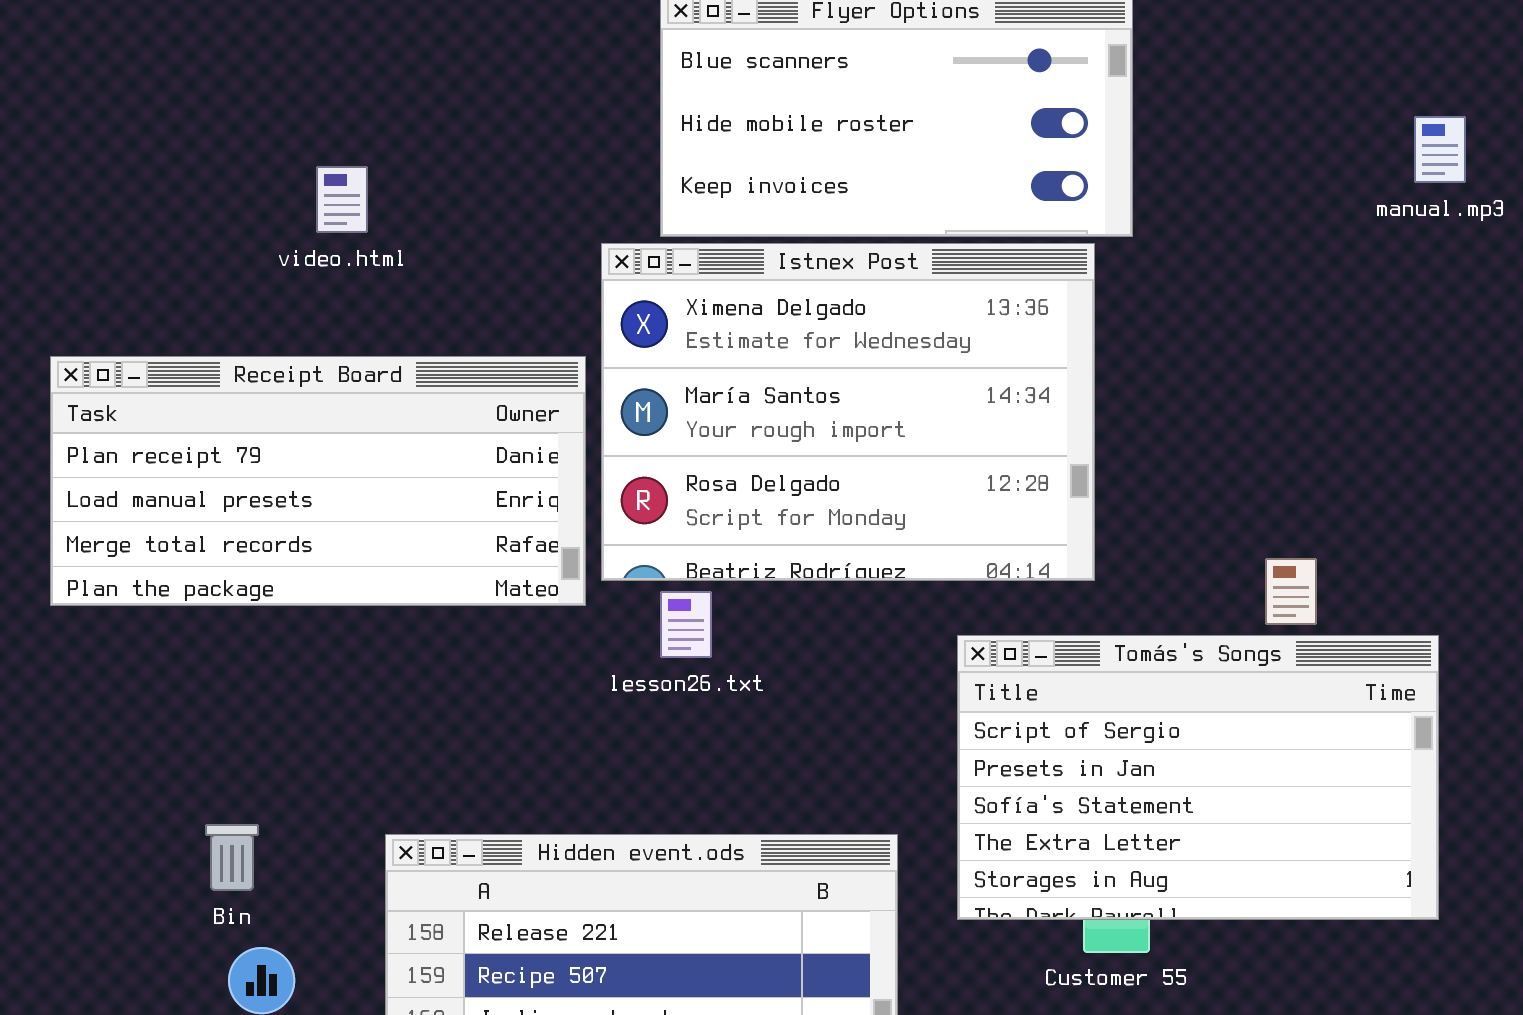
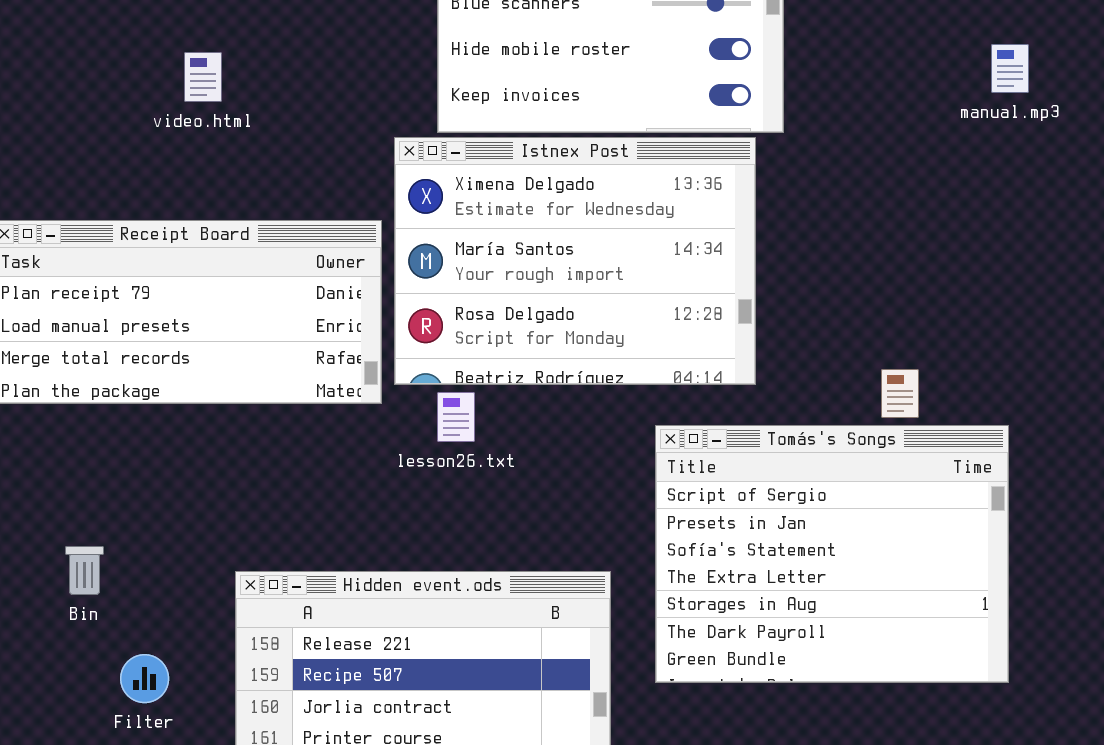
video.html: [316,166,368,233] -> [184,52,222,102], moved
Tomás's Songs: [957,635,1439,920] -> [655,425,1009,683], resized
Bin: [205,824,259,891] -> [65,546,104,595], moved

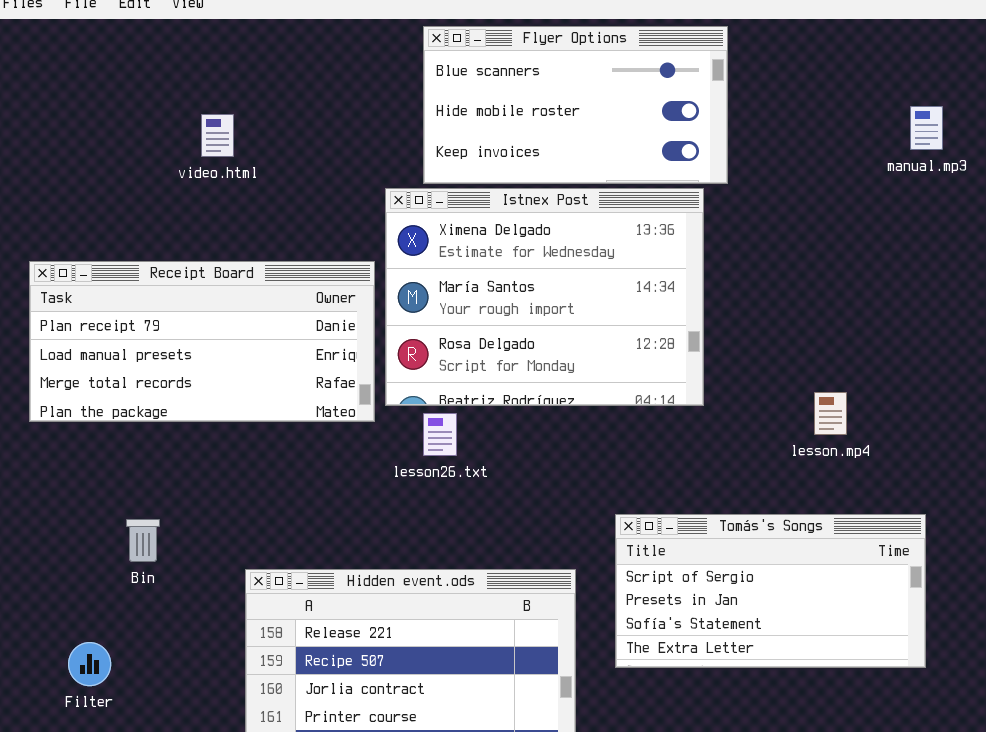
Tomás's Songs: [655,425,1009,683] -> [615,514,926,668], resized
Bin: [65,546,104,595] -> [126,519,160,562], moved
Filter: [120,654,169,703] -> [68,642,111,686], moved

